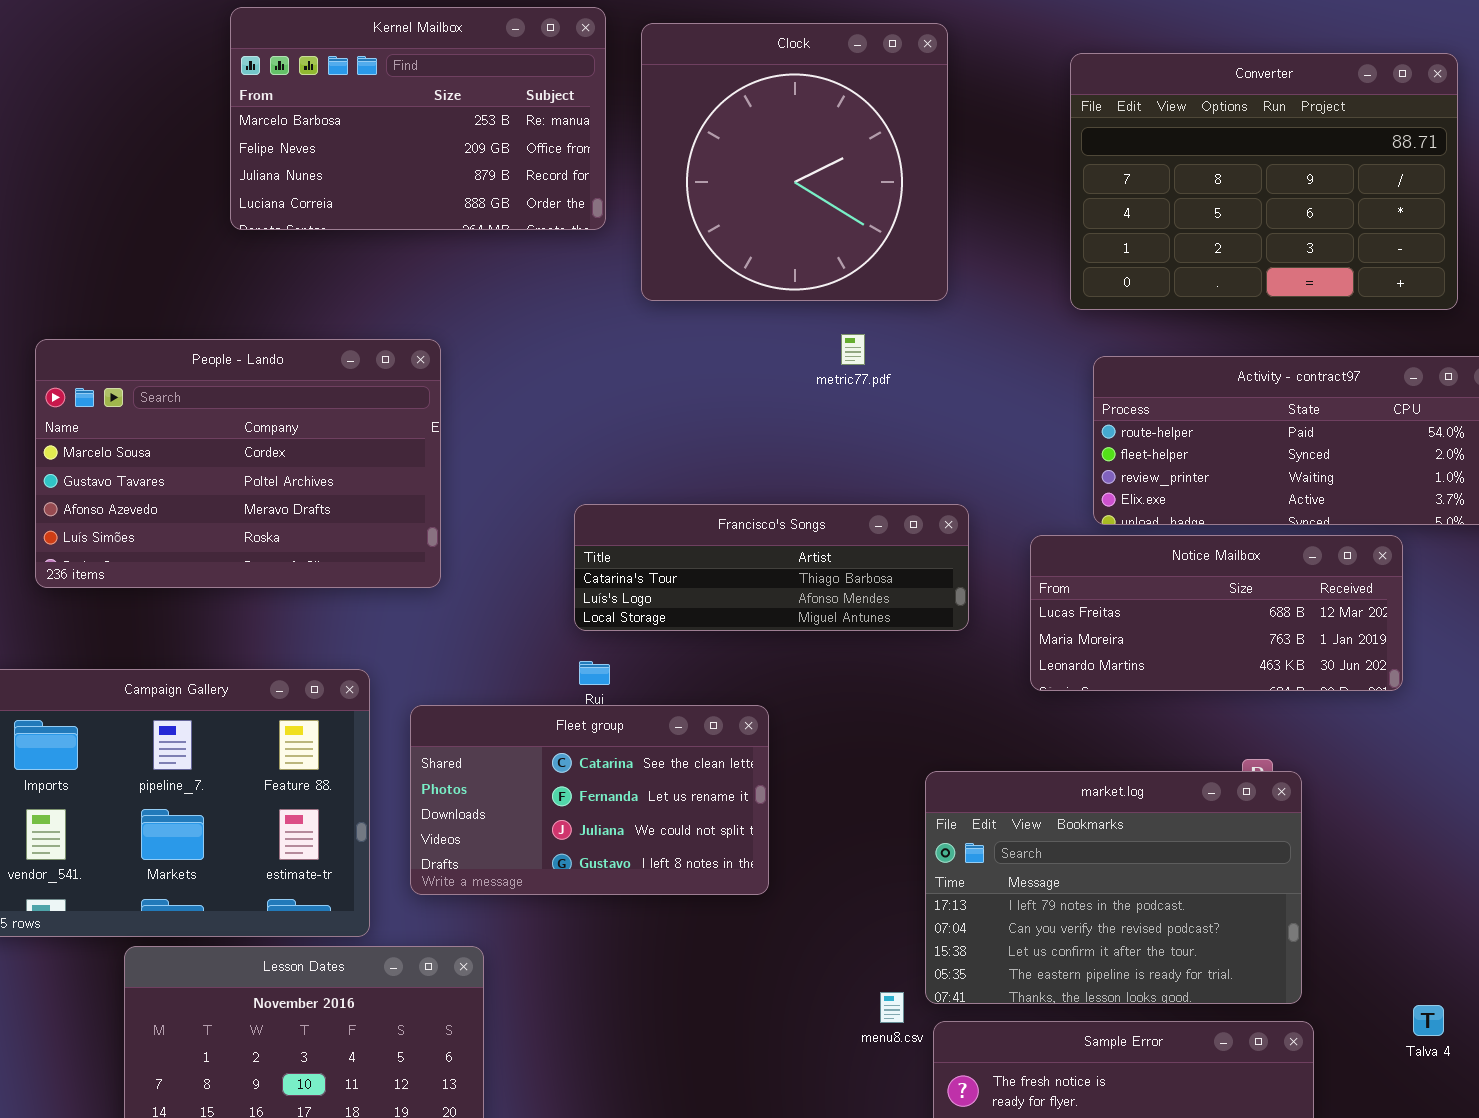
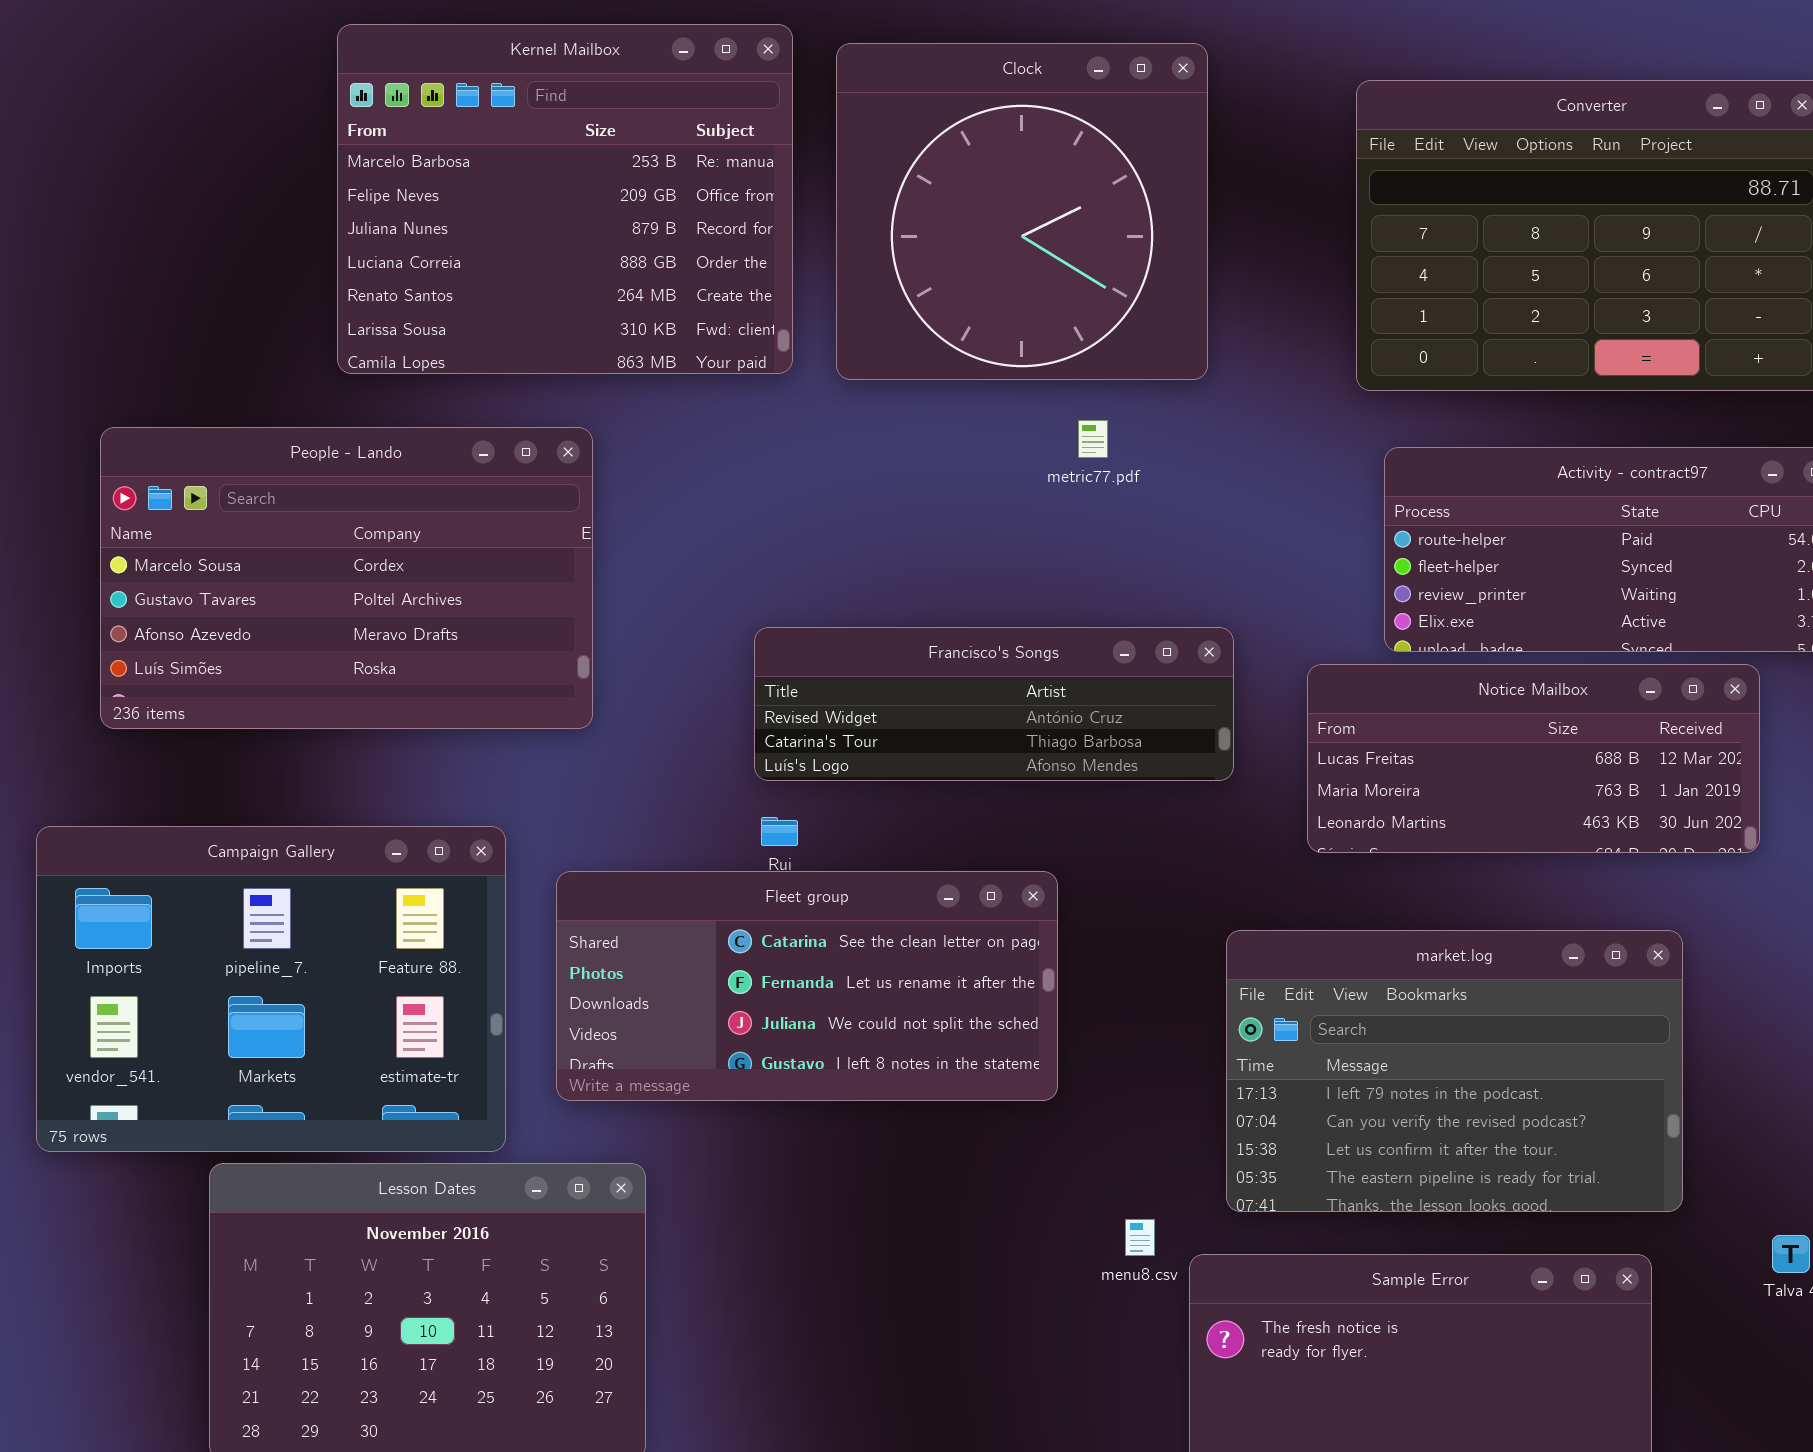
Kernel Mailbox: [230,7,606,230] -> [337,24,793,374], resized
Francisco's Songs: [574,504,969,631] -> [754,627,1234,781], scrolled up 1 row
Fleet group: [410,705,769,895] -> [556,871,1058,1101], resized
market.log: [925,771,1302,1004] -> [1226,930,1683,1212], moved

